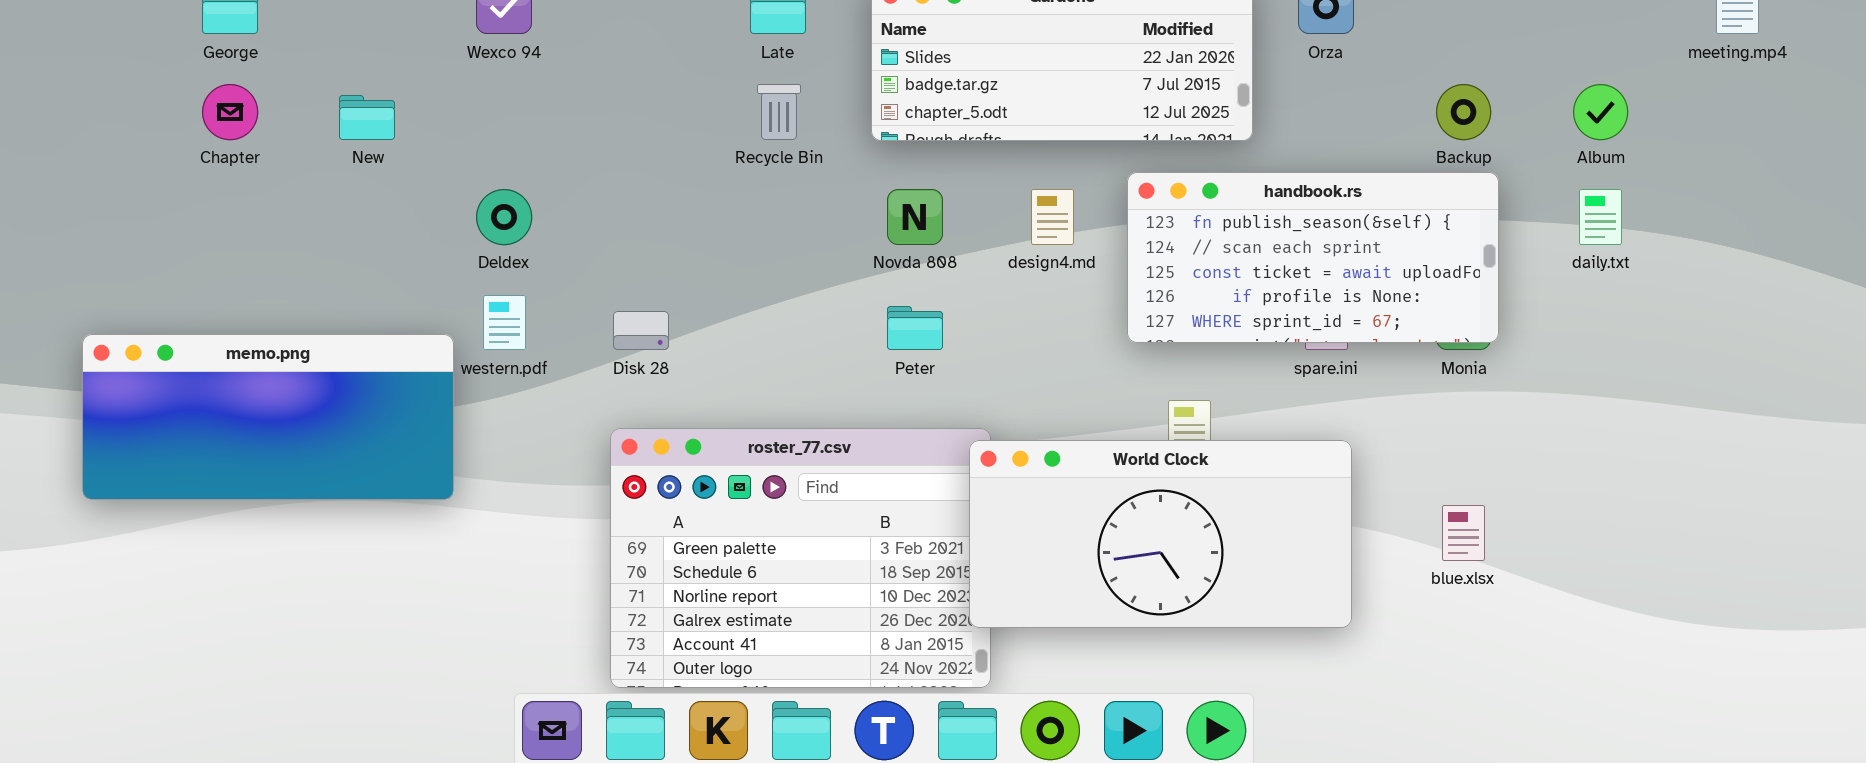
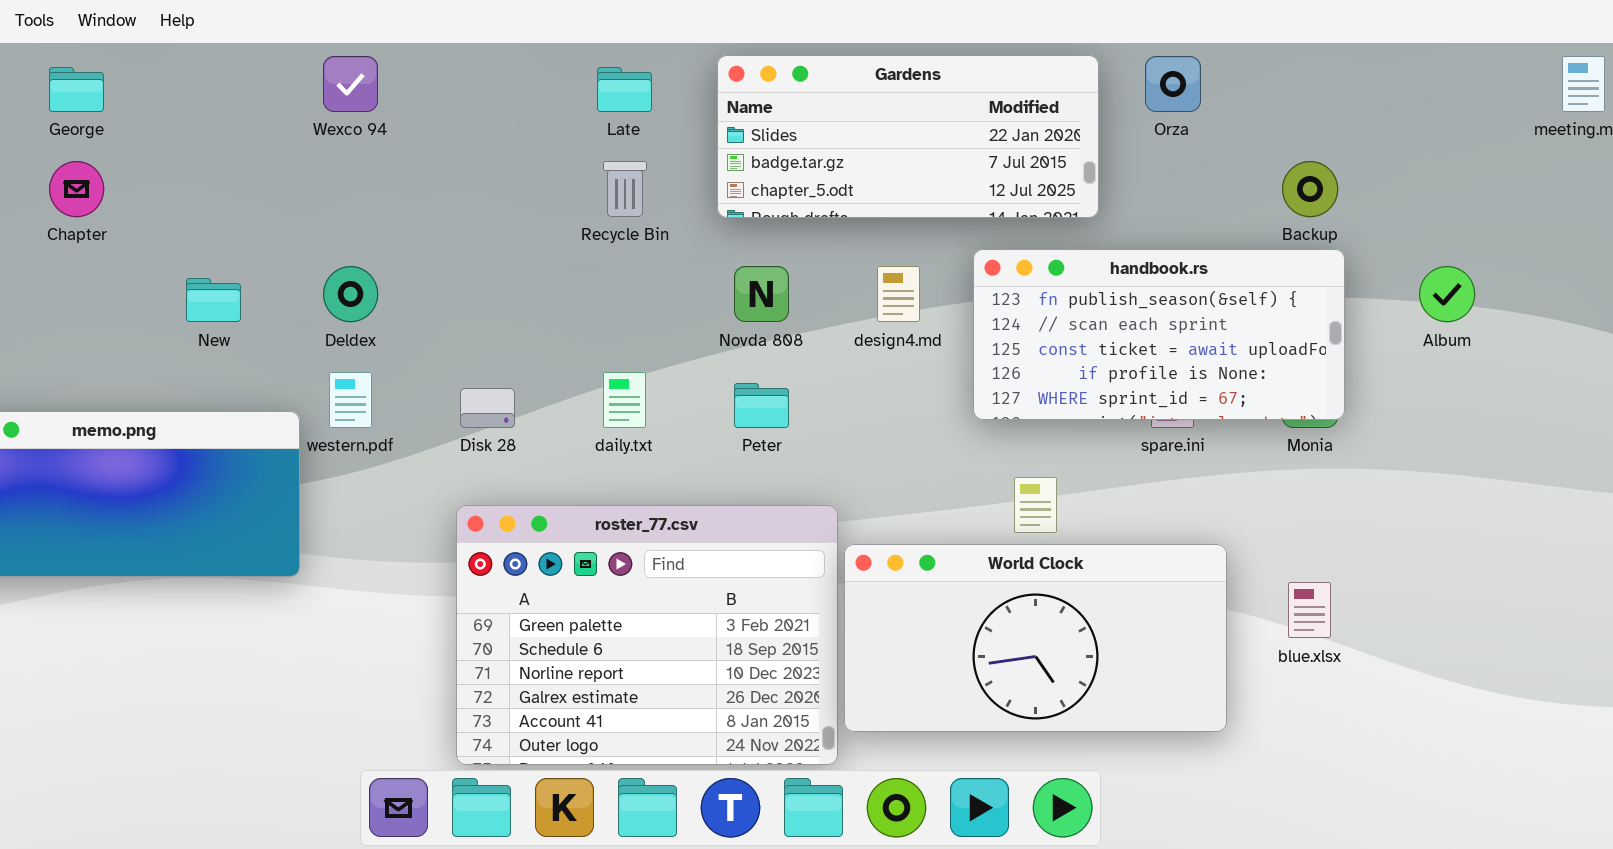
Album: [1573,84,1628,140] -> [1419,266,1475,322], moved
New: [339,95,395,140] -> [186,278,241,322], moved
daily.txt: [1579,189,1622,245] -> [603,372,646,428], moved
World Clock: [969,440,1352,628] -> [844,544,1227,732], moved

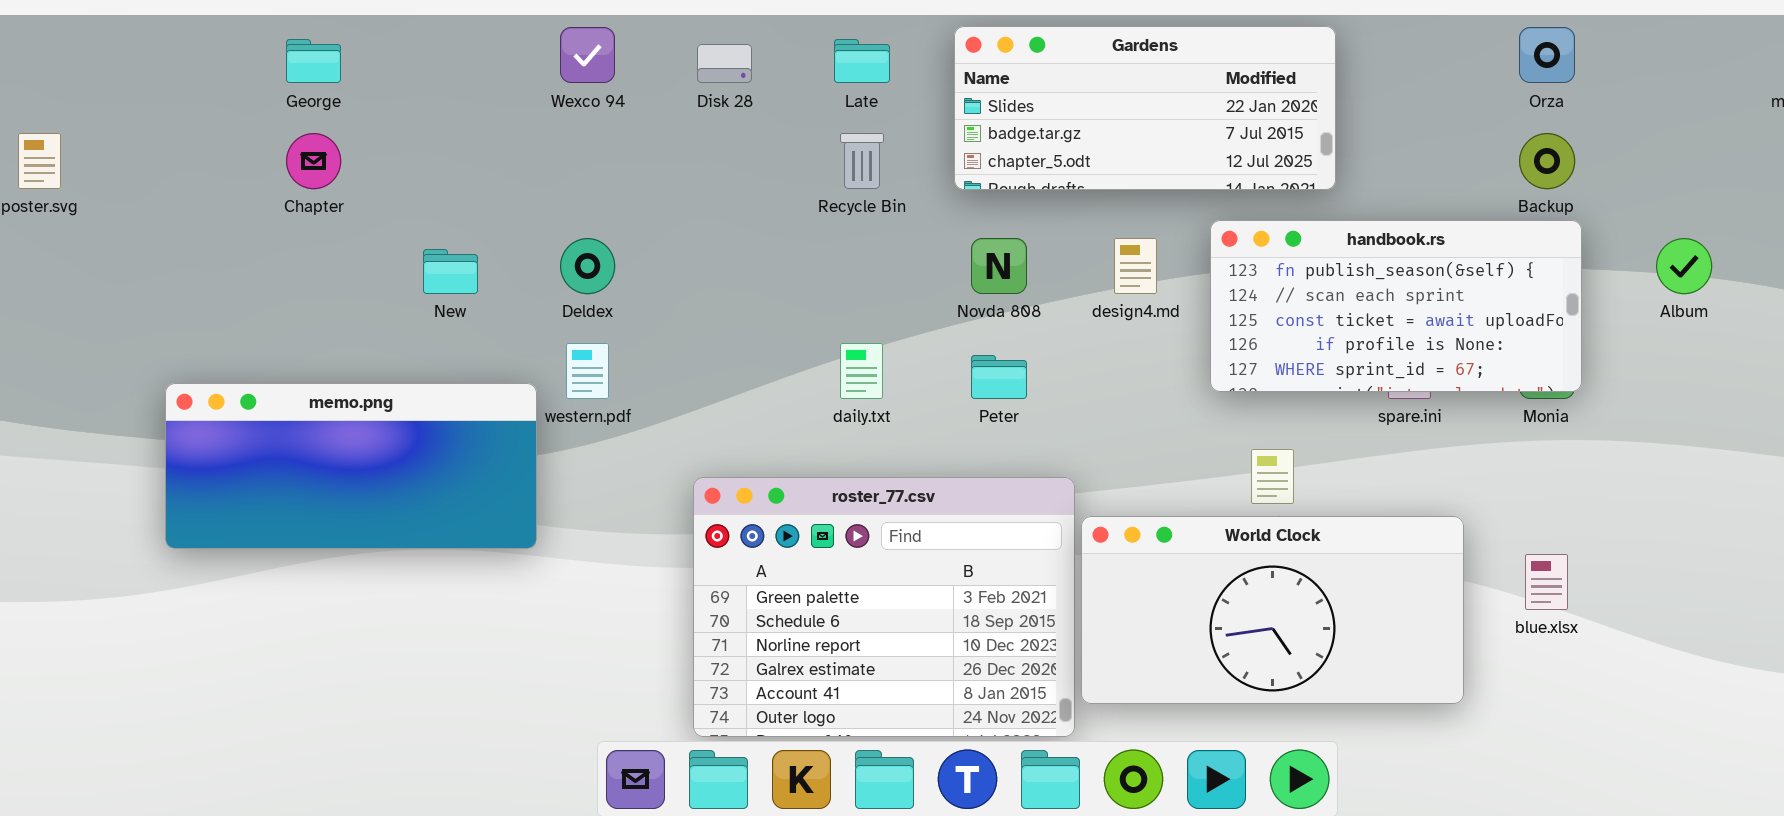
Orza: [1145,56,1201,112] -> [1519,27,1575,83], moved
Disk 28: [460,388,515,428] -> [697,44,752,83], moved

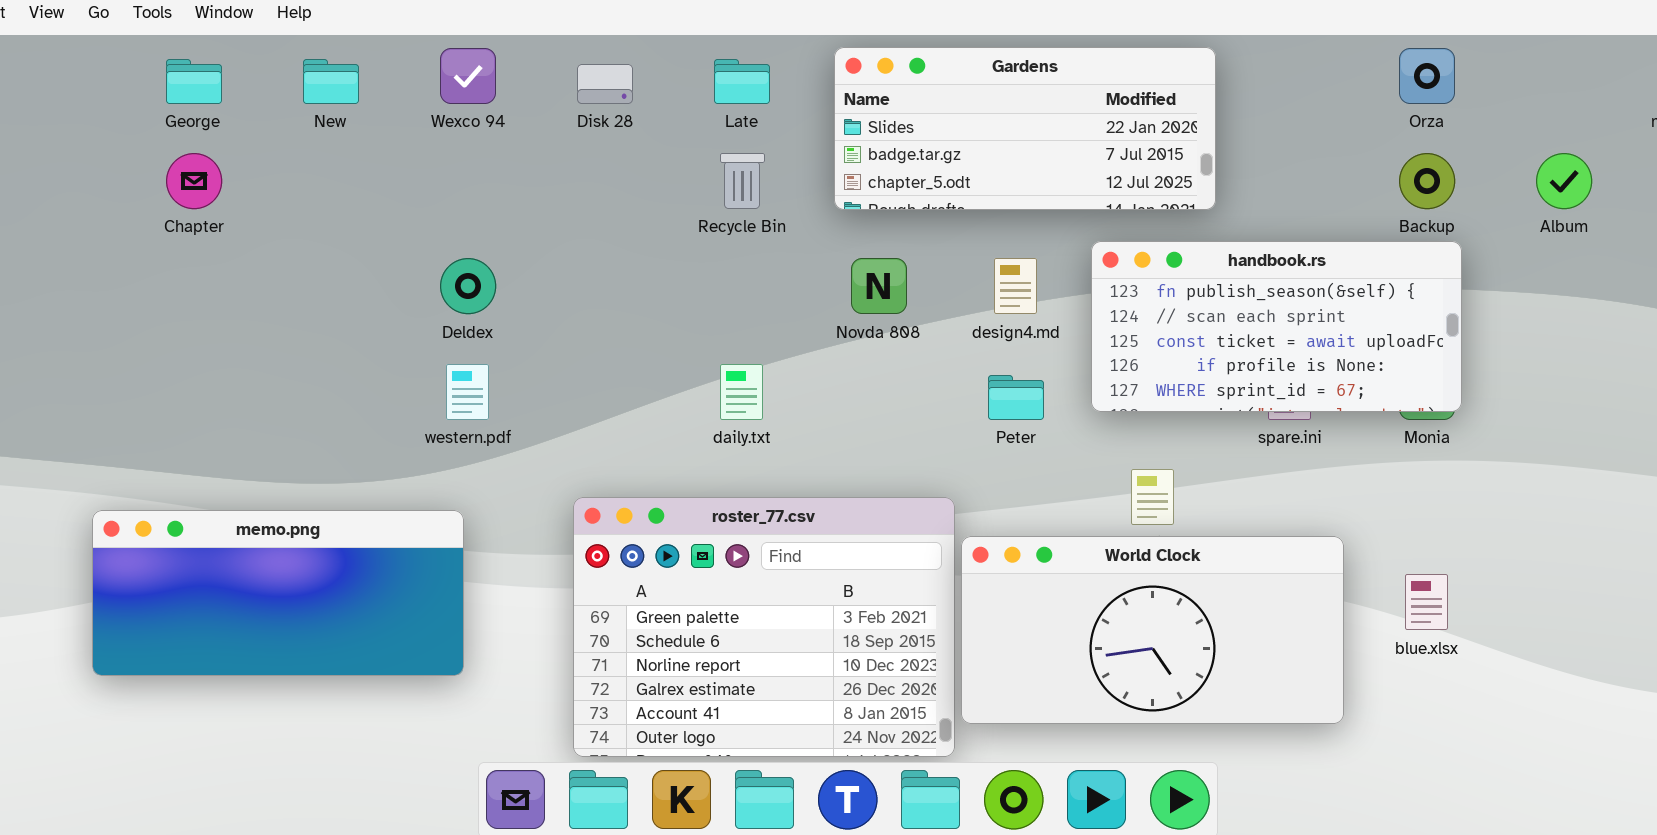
Album: [1656,238,1712,294] -> [1536,153,1592,209], moved
New: [423,249,478,294] -> [303,59,359,104], moved
Peter: [971,355,1027,399] -> [988,375,1044,420], moved
memo.png: [165,383,537,549] -> [92,510,464,676], moved

